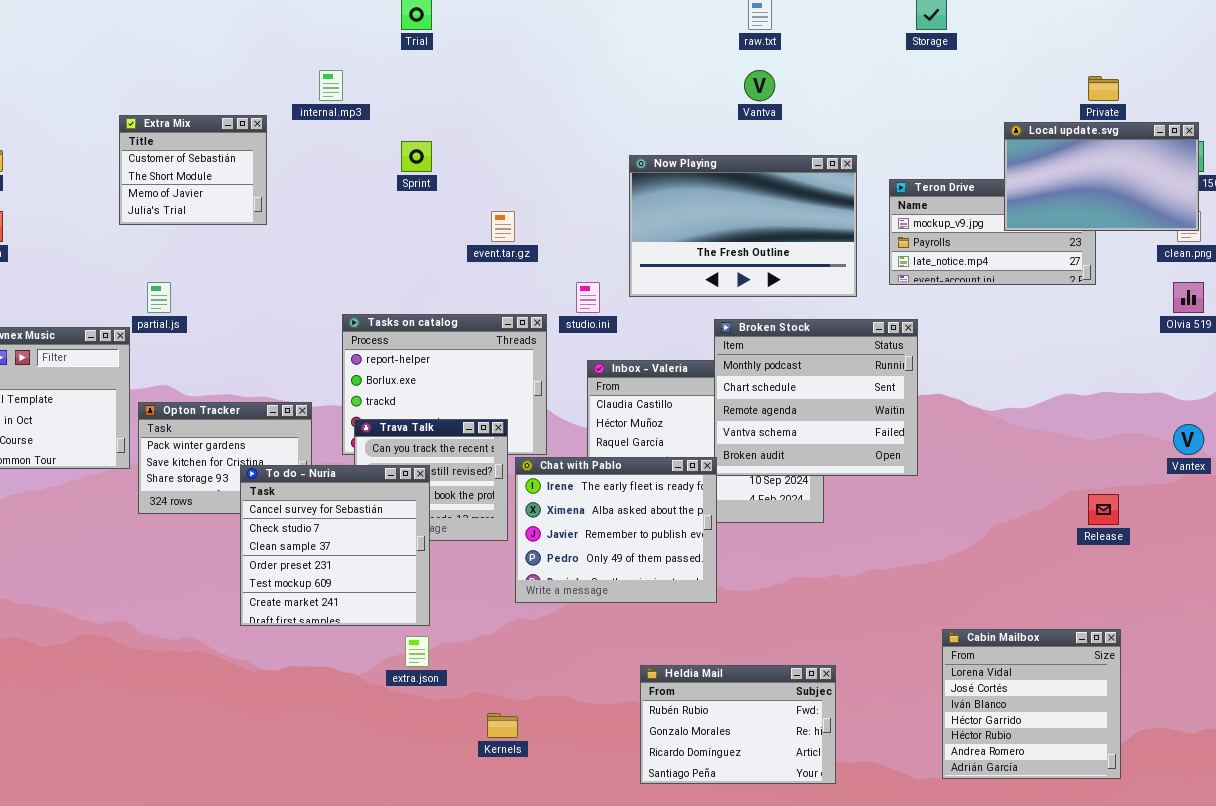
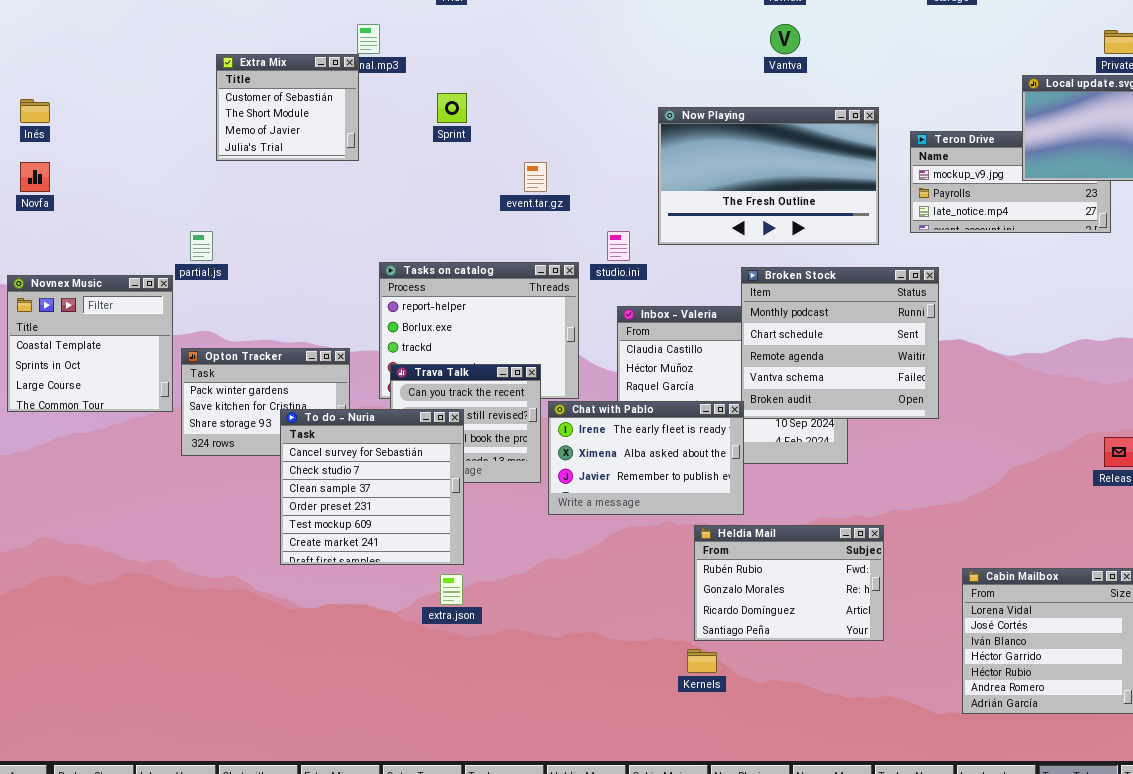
Extra Mix: [119,115,267,225] -> [216,54,359,161], moved
Chat with Pablo: [515,457,717,603] -> [548,401,744,515], resized
Heldia Mail: [640,665,836,784] -> [694,525,884,641], moved
Kernels: [487,713,518,738] -> [687,649,717,673], moved

